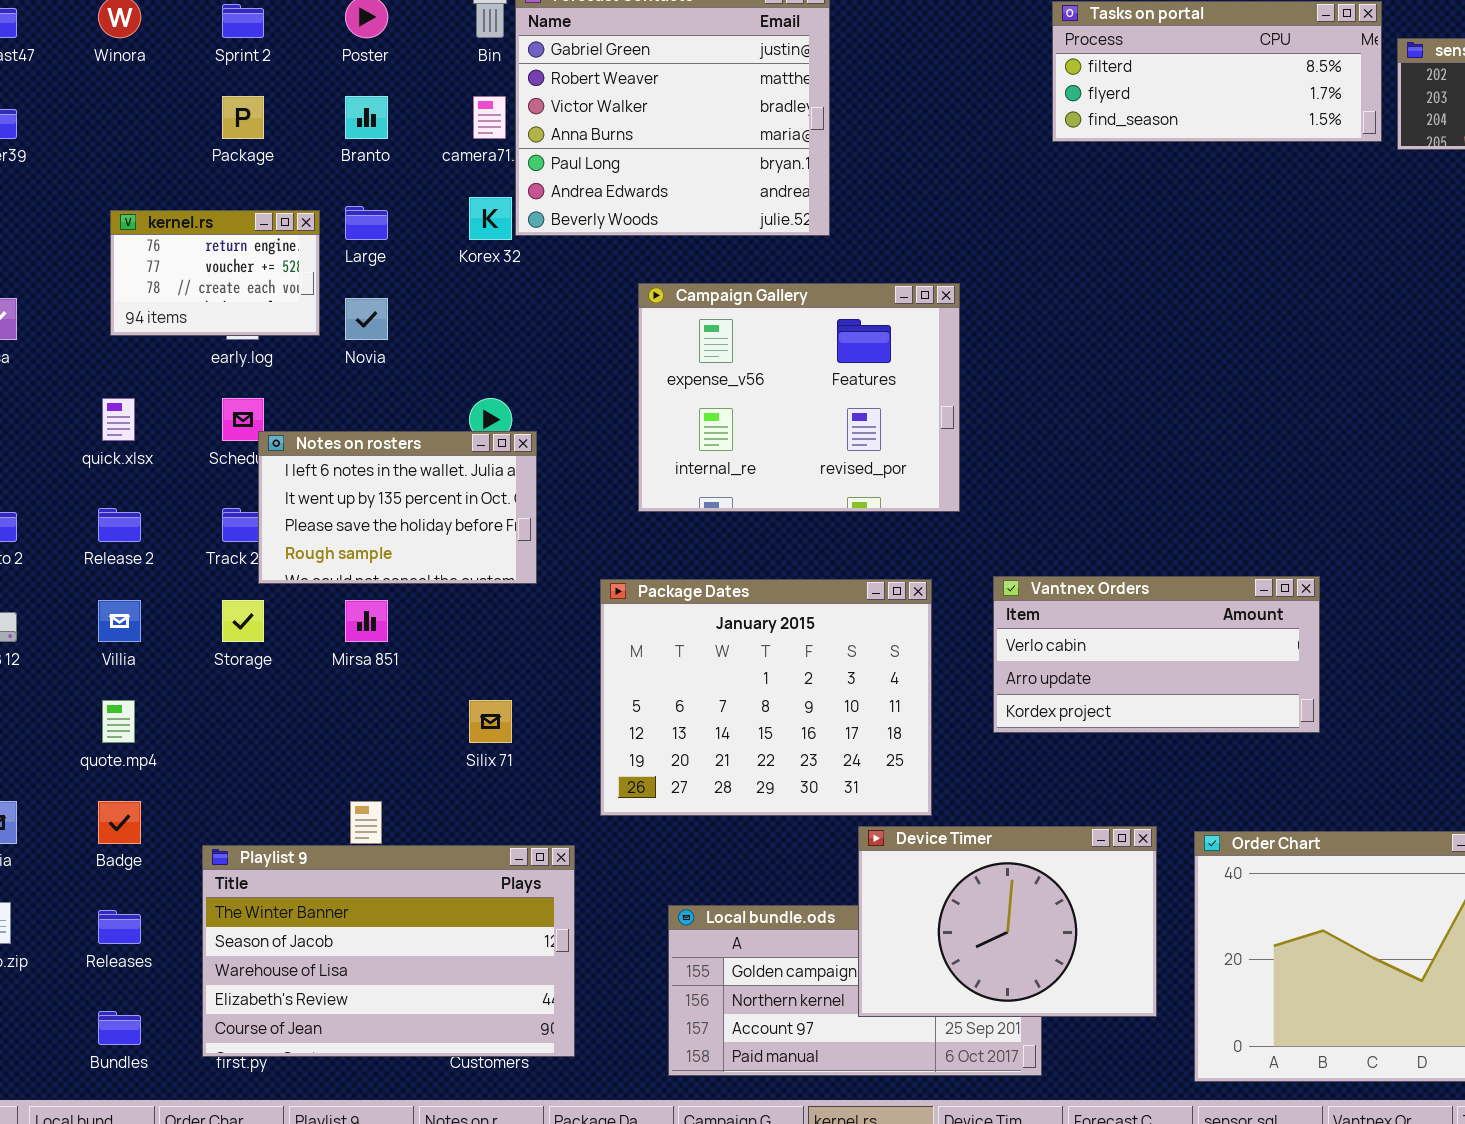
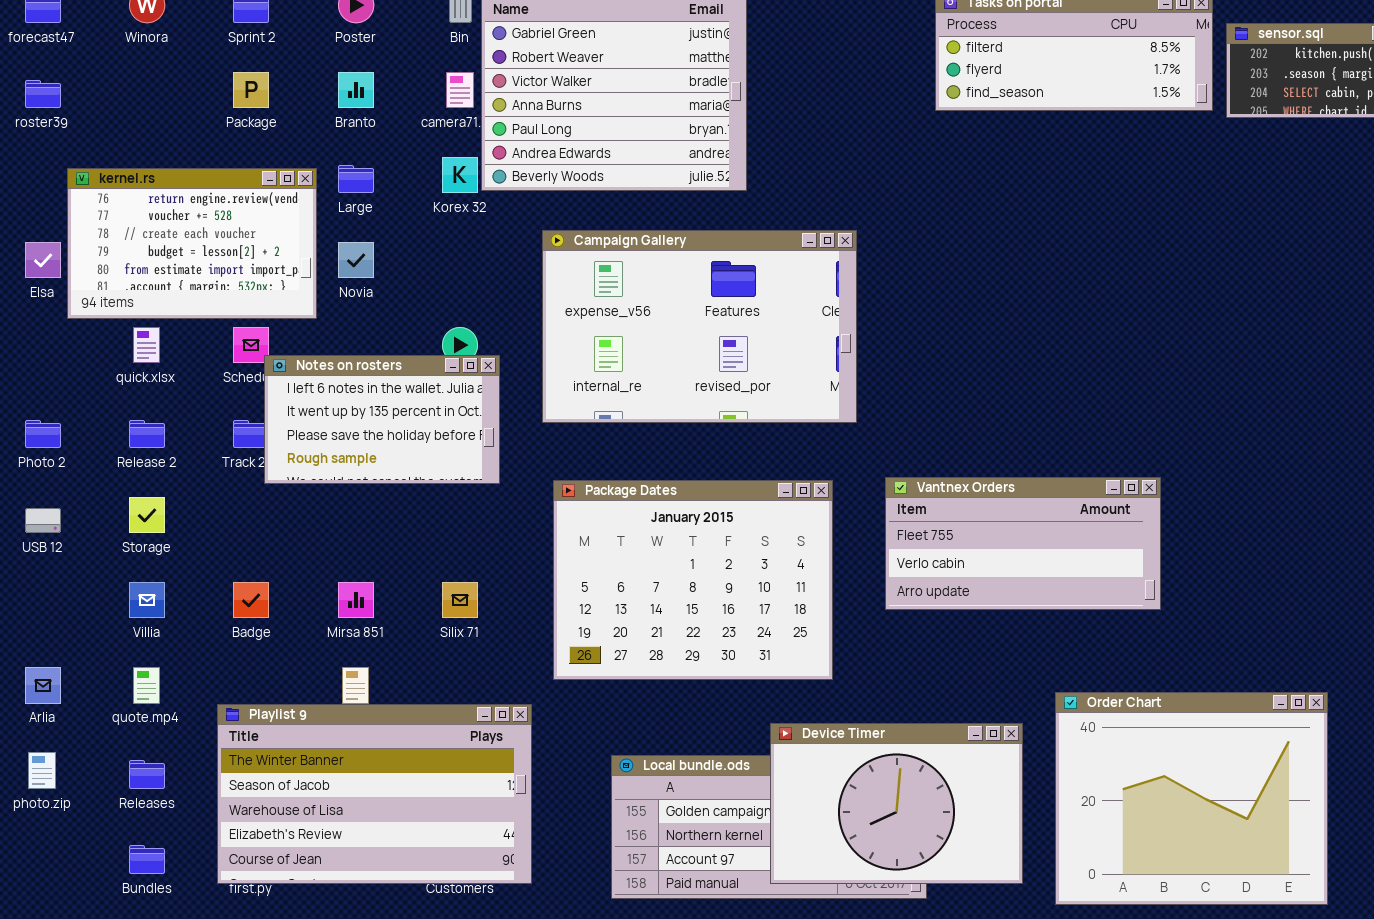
kernel.rs: [110,210,320,336] -> [67,168,317,319], resized
Campaign Gallery: [638,283,960,512] -> [542,230,857,423], resized
Vantnex Orders: [993,576,1320,733] -> [885,477,1161,610], scrolled up 1 row
Villia: [98,600,141,642] -> [129,582,165,618], moved
Storage: [222,600,264,642] -> [129,497,165,533], moved
Mirsa 851: [345,600,388,642] -> [338,582,374,618], moved
quote.mp4: [102,700,135,743] -> [133,667,160,704], moved
Badge: [98,801,141,844] -> [233,582,269,618], moved
Device Timer: [858,826,1157,1017] -> [770,723,1023,884], moved

